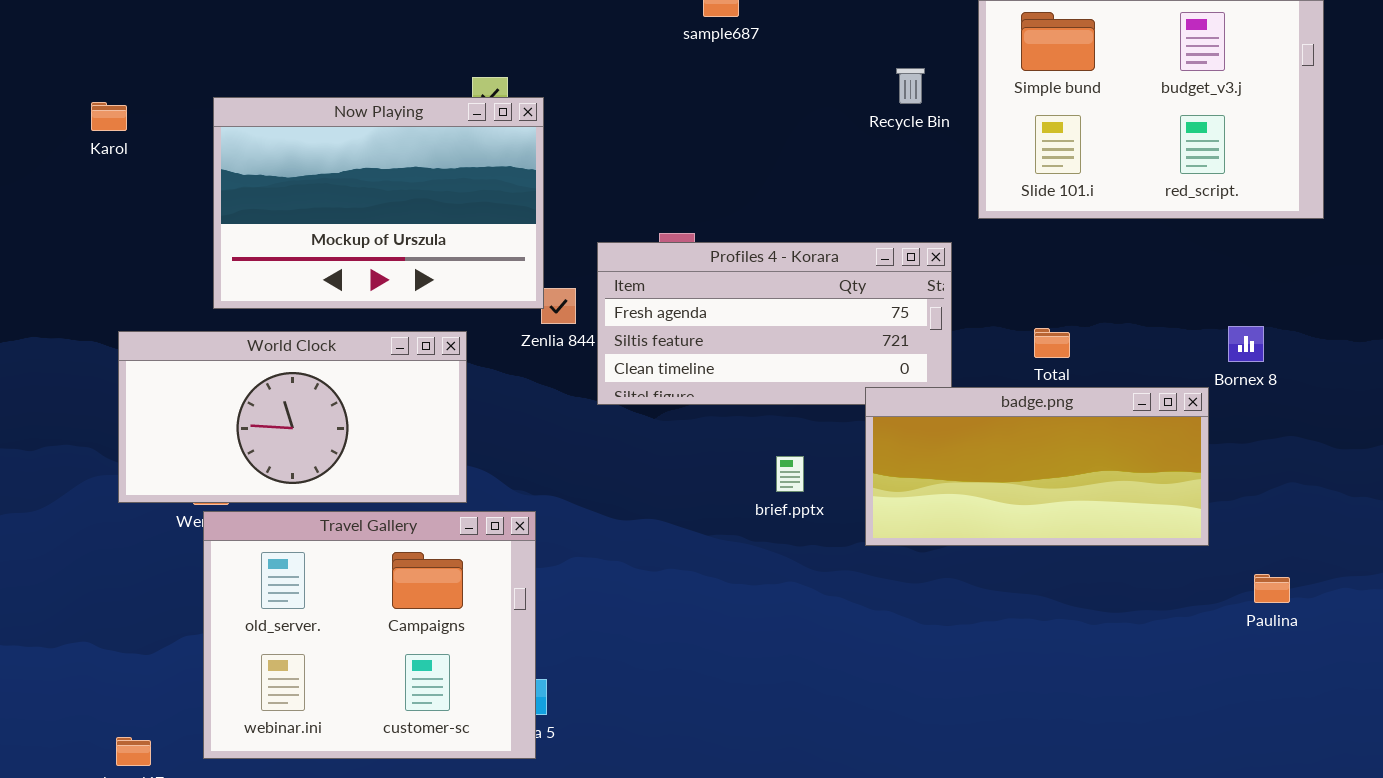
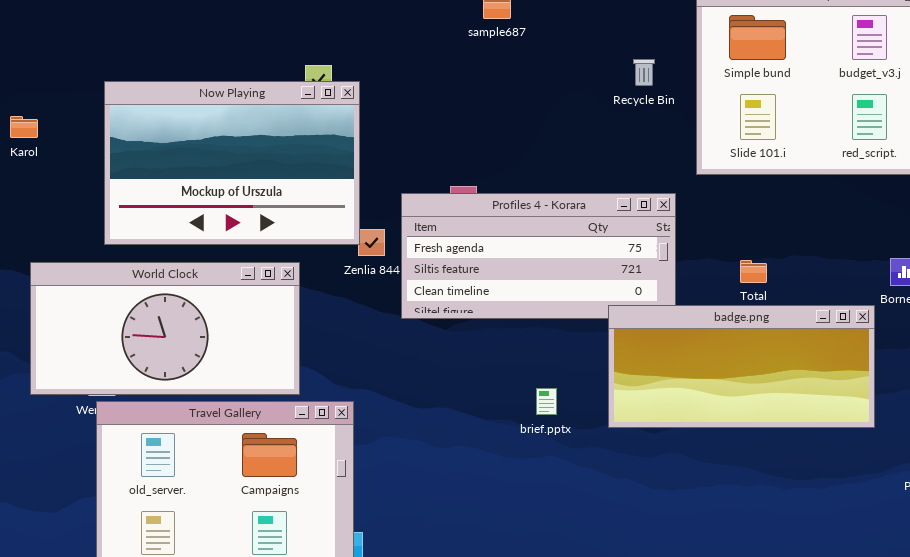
Karol: [91,102,127,131] -> [10,116,38,138], moved
brief.pptx: [776,456,804,492] -> [536,388,557,415], moved

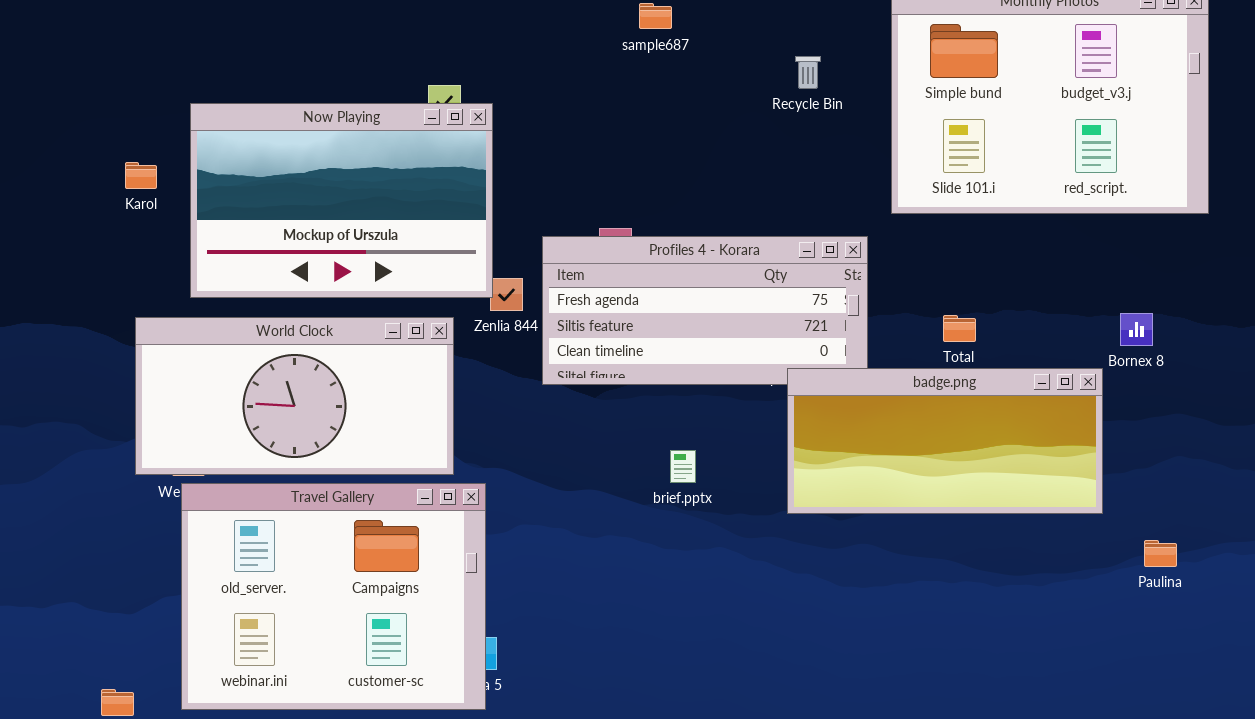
Recycle Bin: [633,59,655,86] -> [795,56,821,89], moved
Karol: [10,116,38,138] -> [125,162,157,189], moved
World Clock: [30,262,300,395] -> [135,317,454,475], moved
brief.pptx: [536,388,557,415] -> [670,450,696,483], moved

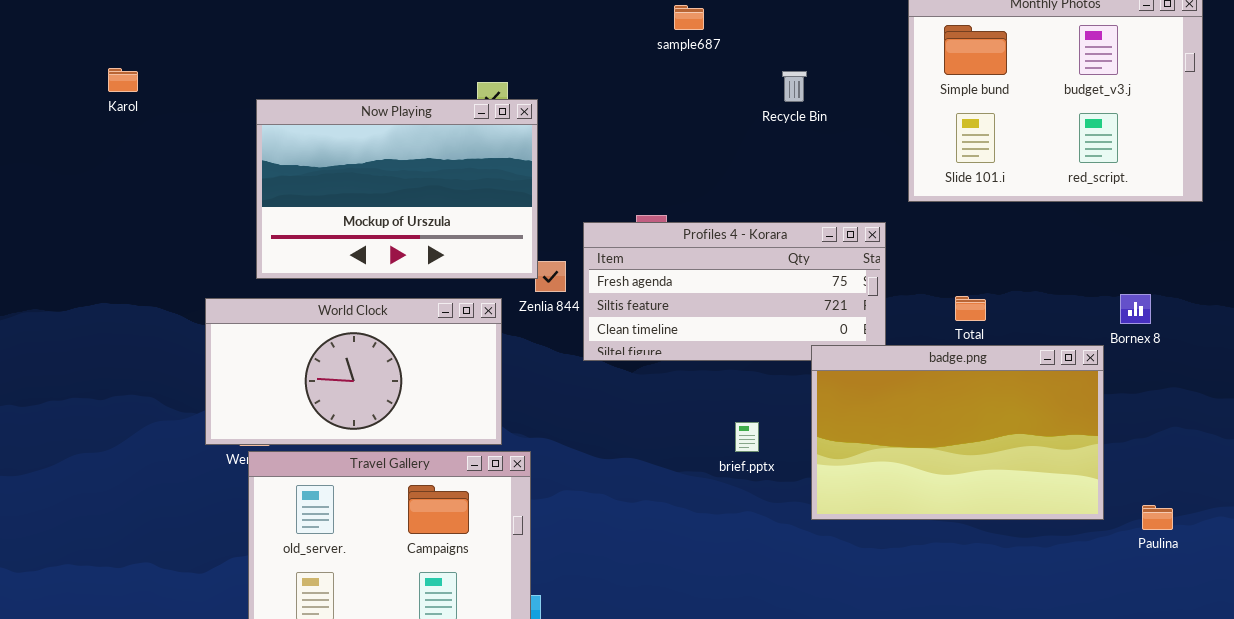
Recycle Bin: [795,56,821,89] -> [782,71,807,102], moved
Karol: [125,162,157,189] -> [108,68,138,92], moved
badge.png: [787,368,1103,514] -> [811,345,1104,520], resized
brief.pptx: [670,450,696,483] -> [735,422,759,452], moved

